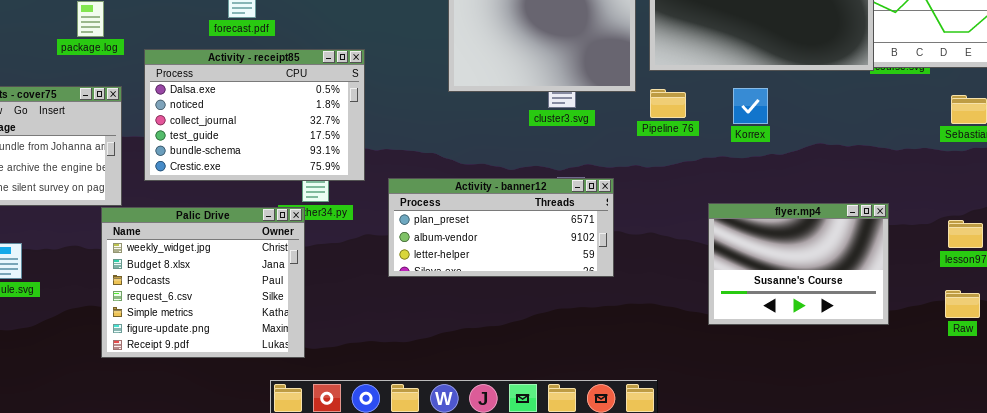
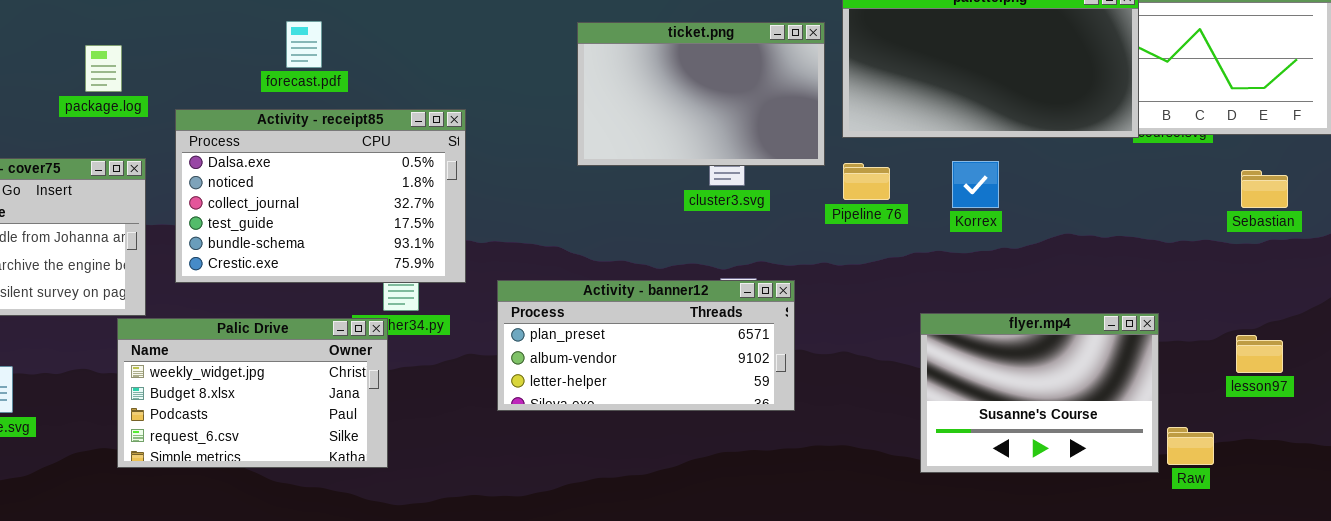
Palic Drive: [101,207,305,358] -> [117,318,388,468], resized
Raw: [945,290,980,318] -> [1167,427,1214,465], moved

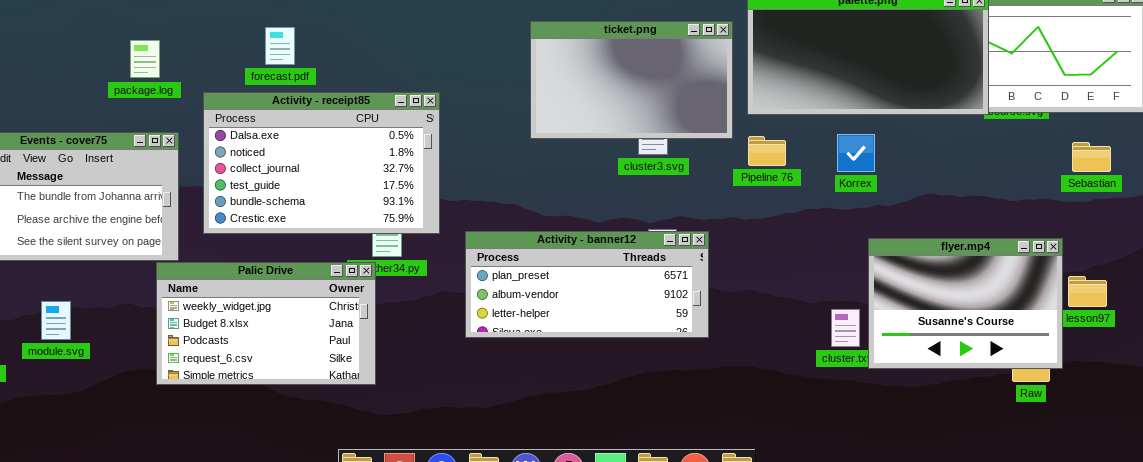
forecast.pdf: [286,21,322,68] -> [265,27,295,65], moved
flyer.mp4: [920,313,1159,473] -> [868,238,1063,369], moved

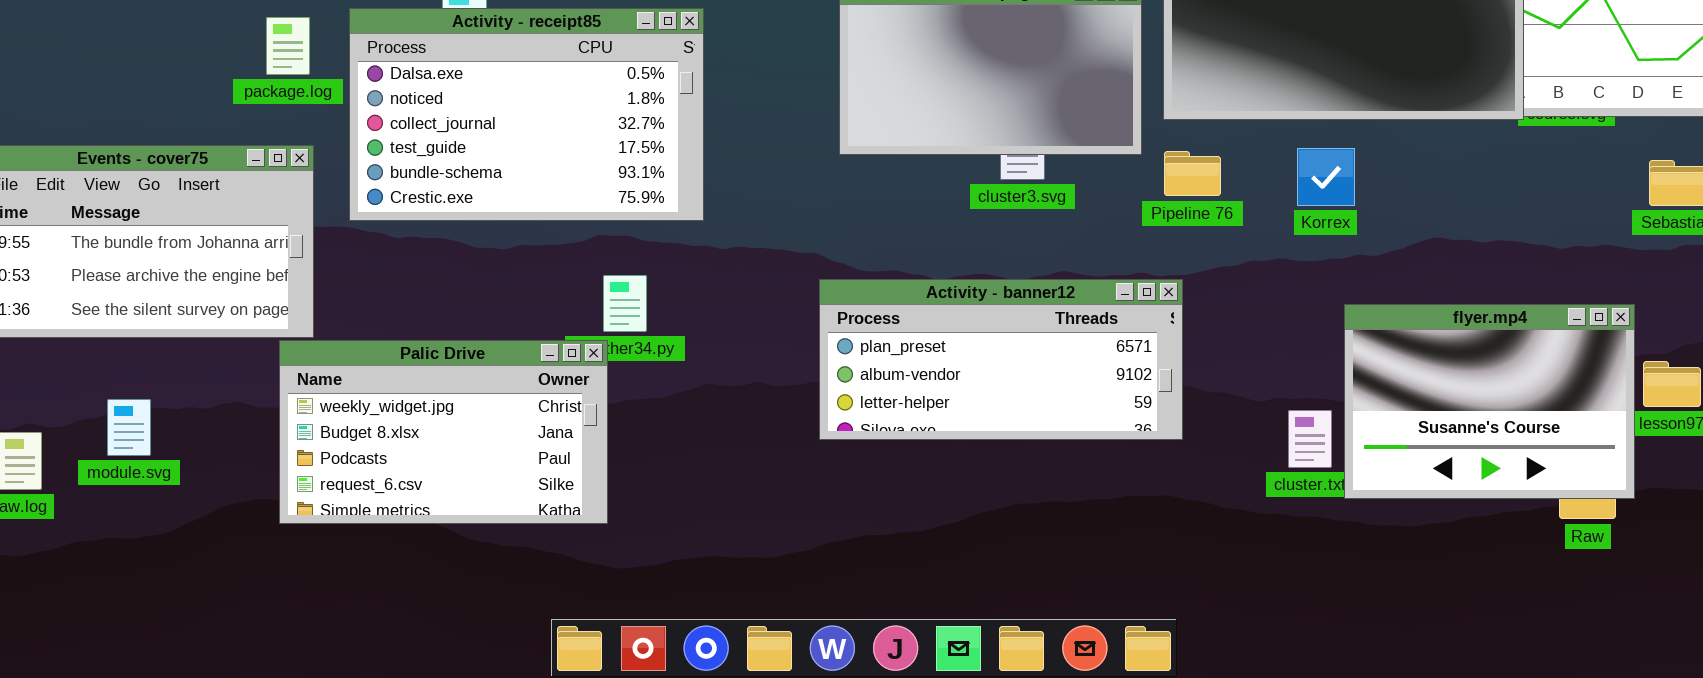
package.log: [130,40,160,78] -> [266,17,310,75], moved
Activity - receipt85: [203,92,440,234] -> [349,8,704,221], moved
Activity - banner12: [465,231,709,338] -> [819,279,1183,440], moved

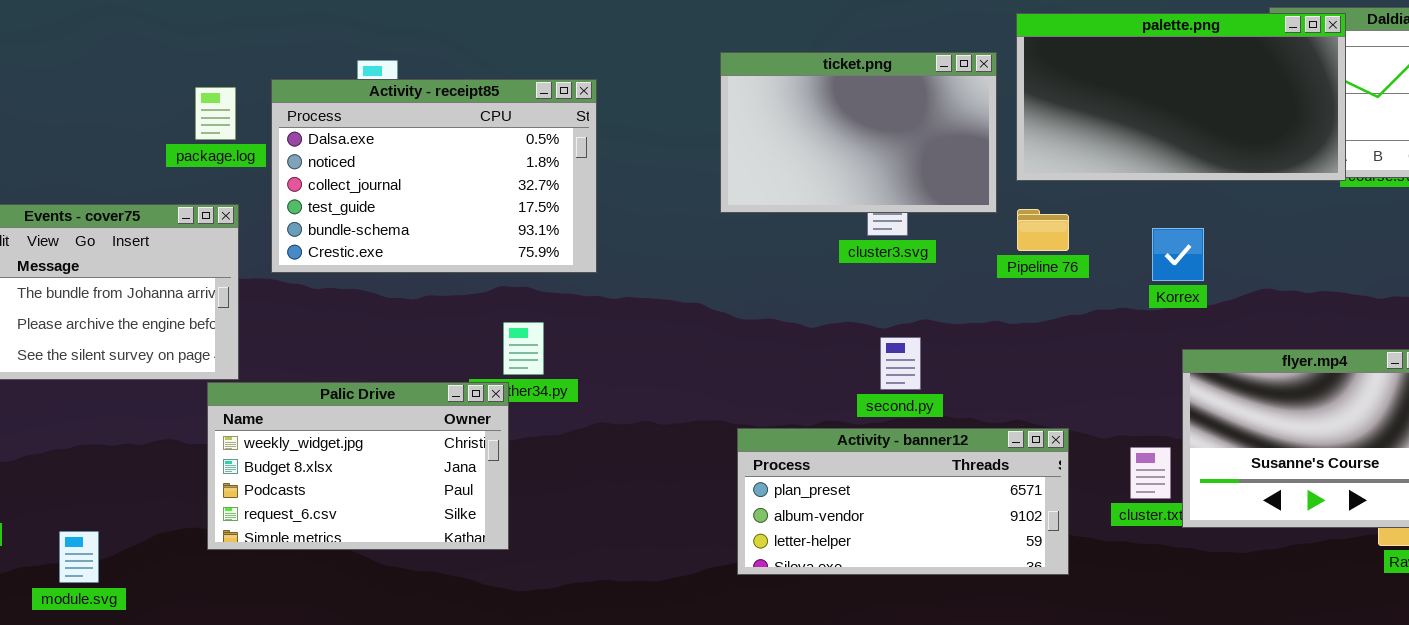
Korrex: [1297,148,1355,206] -> [1152,228,1204,281], moved
Activity - banner12: [819,279,1183,440] -> [737,428,1069,575], moved
module.svg: [107,399,151,456] -> [59,531,99,583], moved

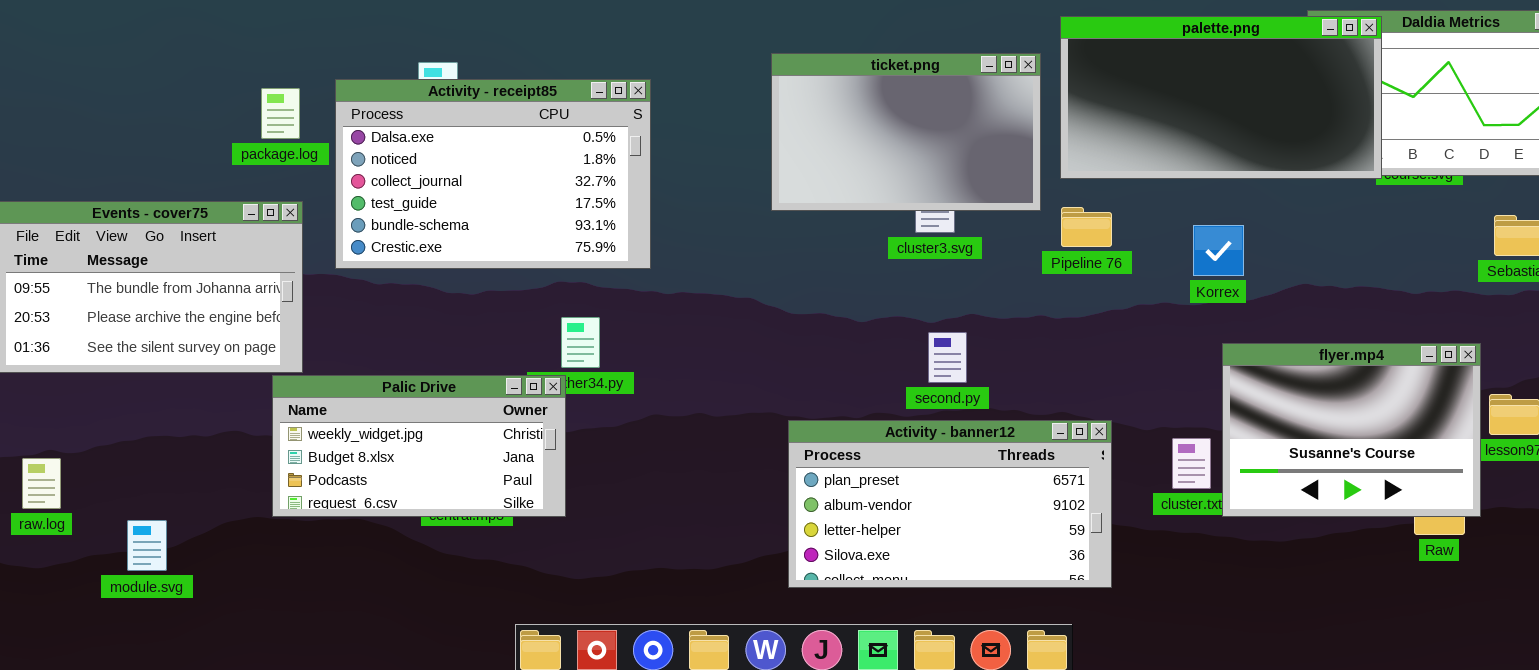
Palic Drive: [207,382,509,550] -> [272,375,566,517], resized
Activity - banner12: [737,428,1069,575] -> [788,420,1112,588], resized

